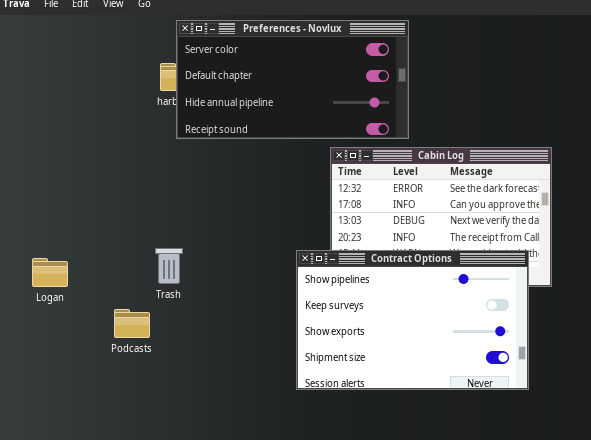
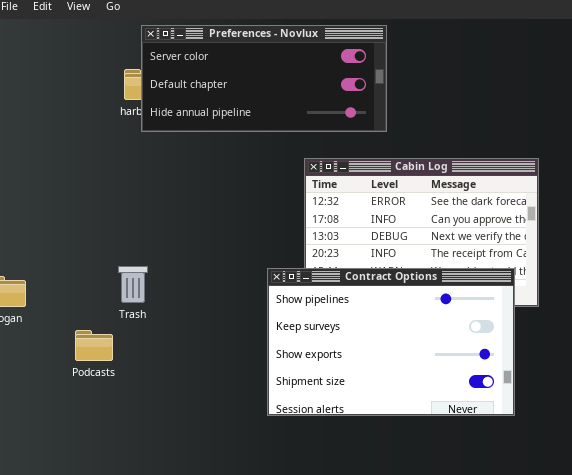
Preferences - Novlux: [176,20,409,139] -> [141,25,387,132], resized

